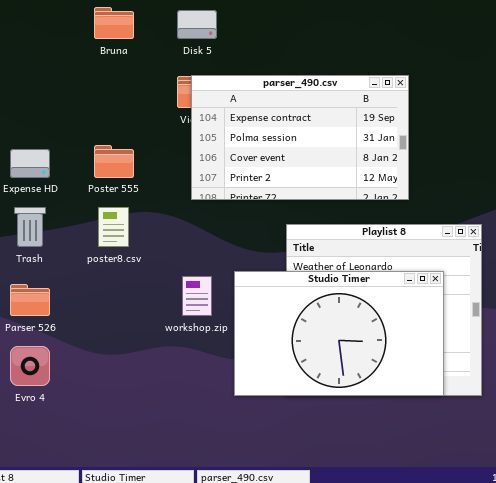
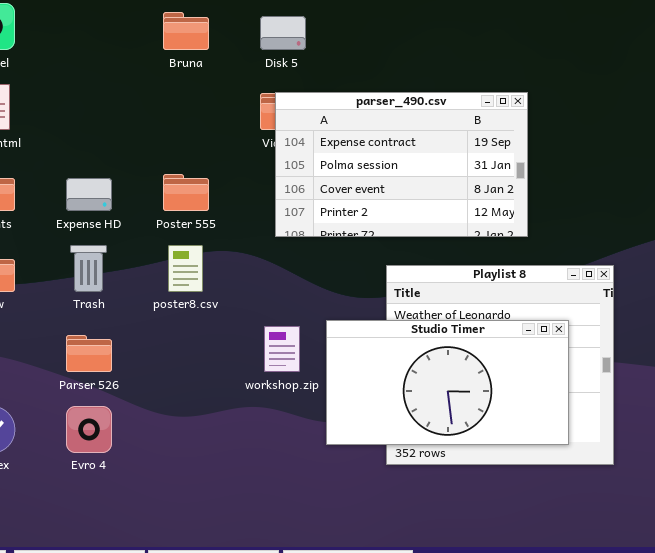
Studio Timer: [234,271,444,396] -> [326,320,569,445], resized

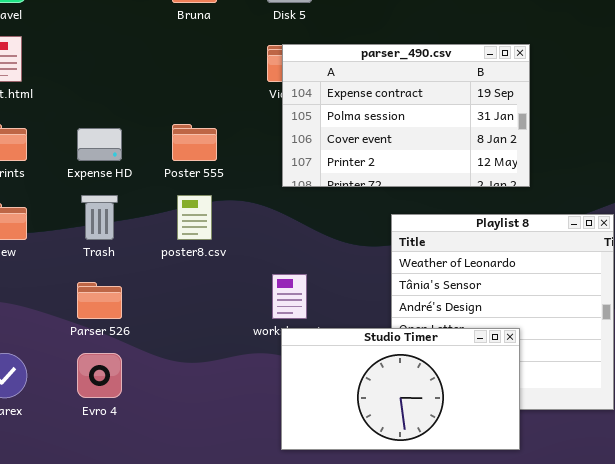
Studio Timer: [326,320,569,445] -> [281,328,520,450], moved

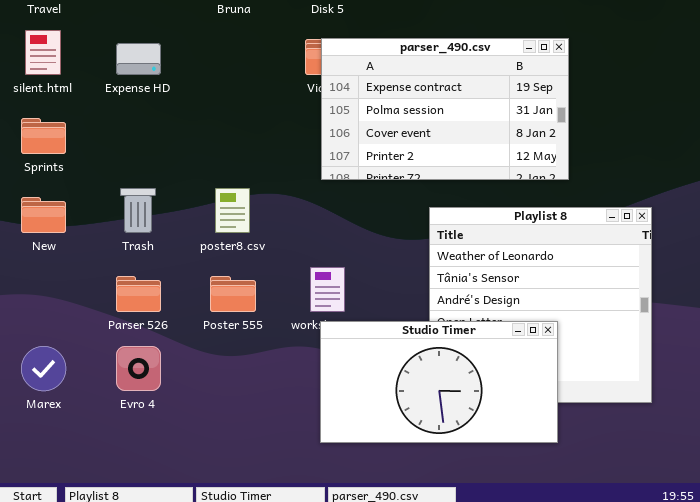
Poster 555: [172,124,217,161] -> [210,276,256,312], moved
Expense HD: [77,128,122,161] -> [116,43,161,75], moved

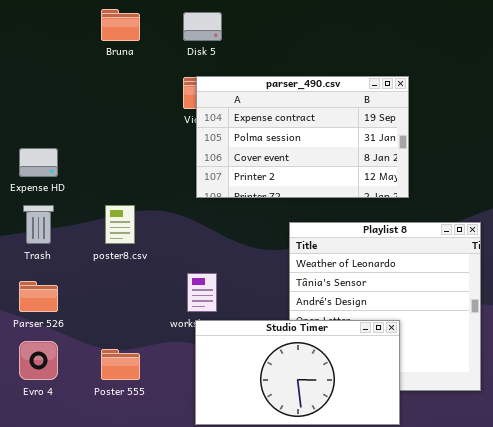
Expense HD: [116,43,161,75] -> [19,148,58,177], moved
Poster 555: [210,276,256,312] -> [101,349,140,380], moved

